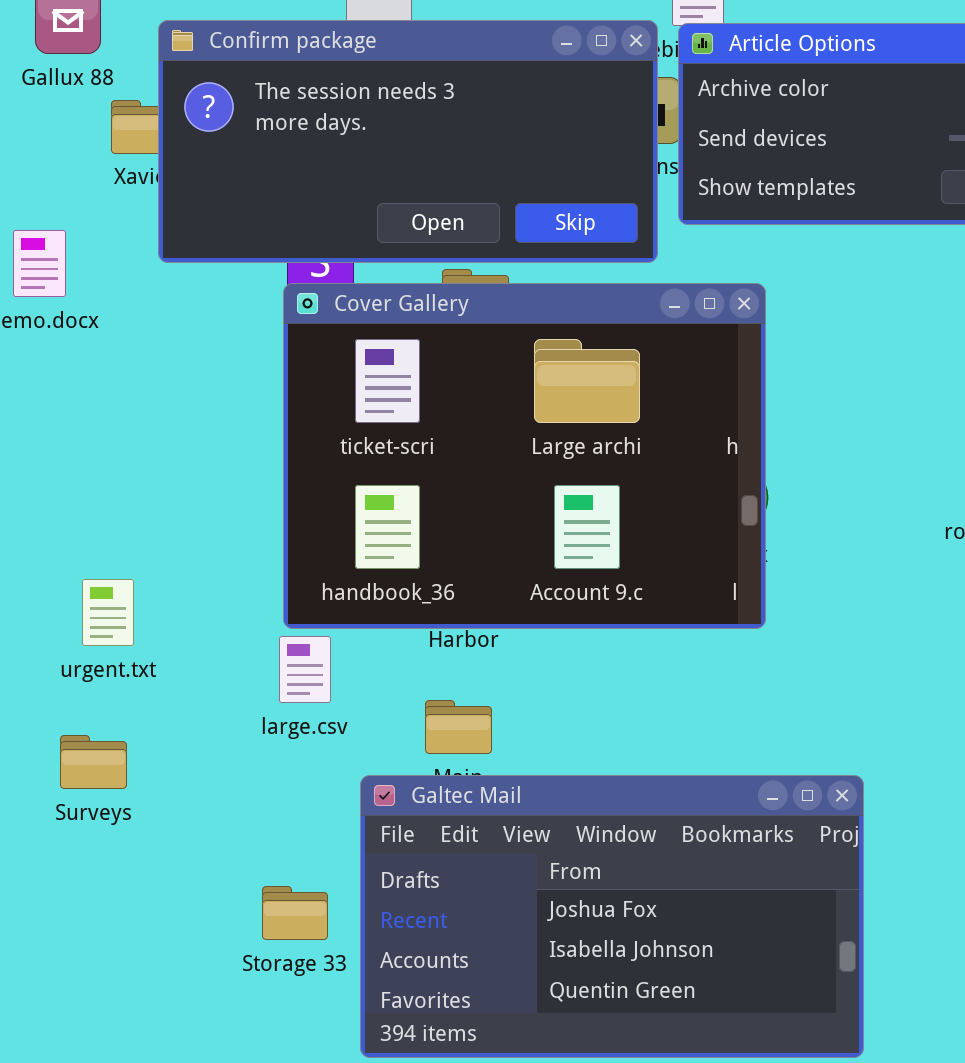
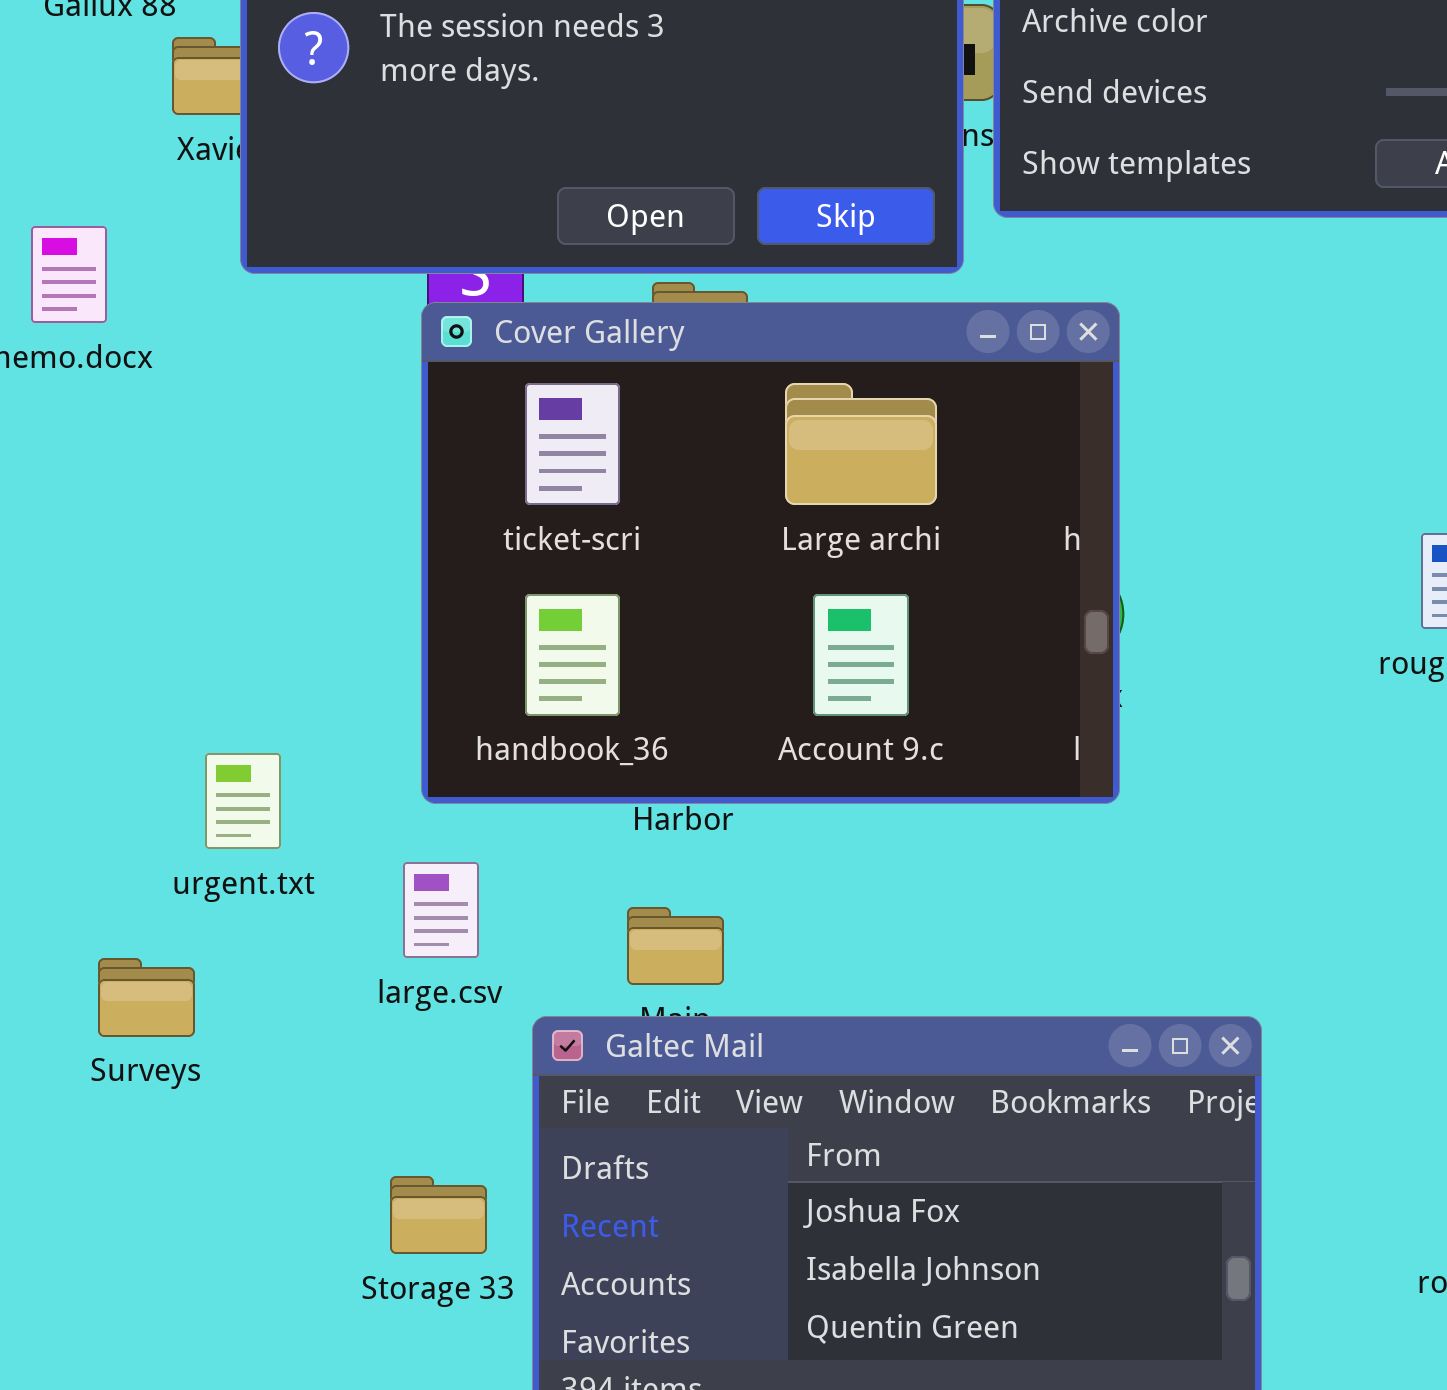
urgent.txt: [82,579,134,646] -> [205,753,281,849], moved
large.csv: [279,636,331,703] -> [403,862,479,958], moved

